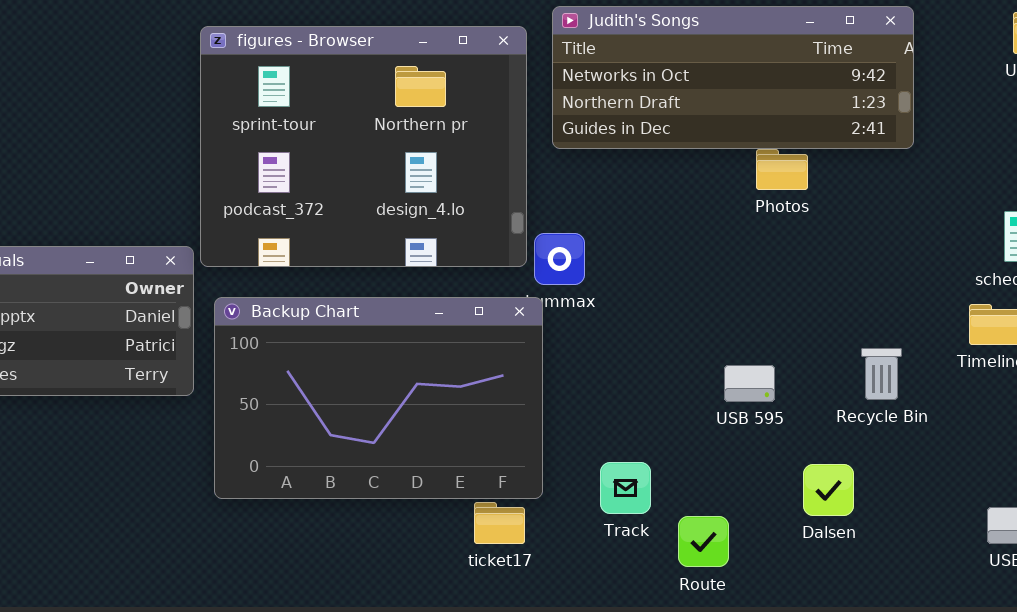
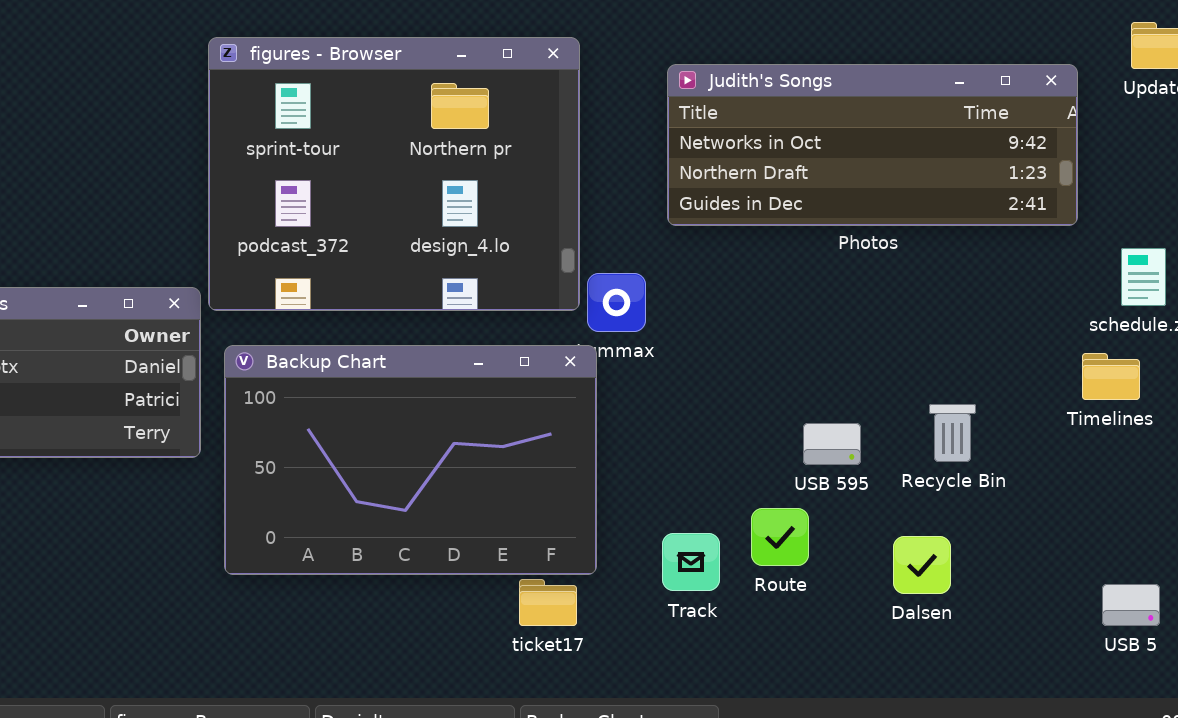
Judith's Songs: [552,6,914,149] -> [667,64,1078,226], moved
Recycle Bin: [861,348,902,400] -> [929,404,976,462], moved
Route: [678,516,729,567] -> [751,508,809,566], moved

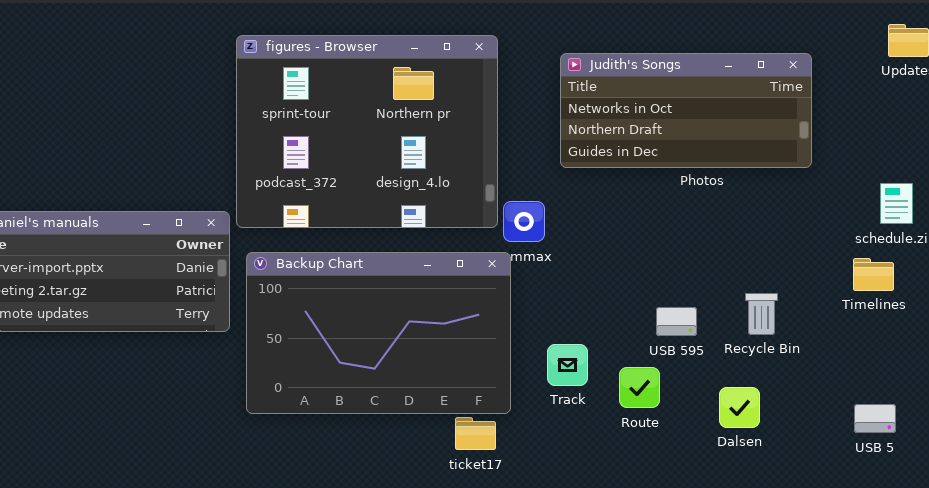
Judith's Songs: [667,64,1078,226] -> [560,53,812,168], resized
Track: [662,533,720,591] -> [547,344,588,386], moved
USB 5: [1102,584,1160,626] -> [854,404,896,433], moved

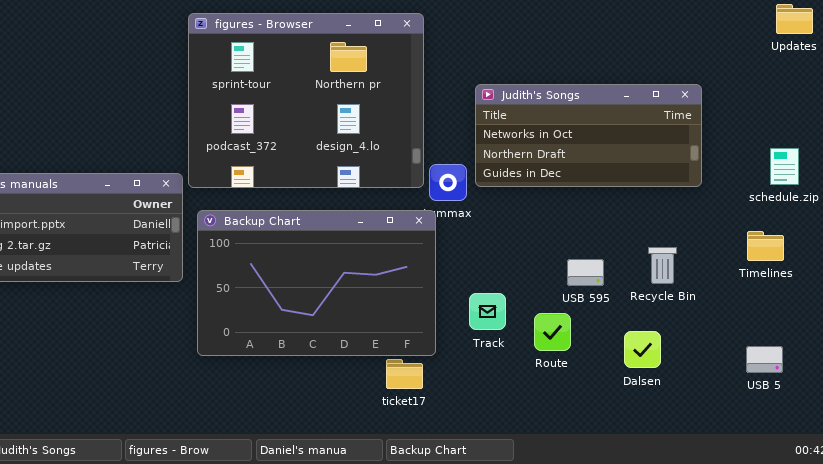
Judith's Songs: [560,53,812,168] -> [475,84,702,187], moved
Timelines: [853,258,894,291] -> [747,231,784,261], moved

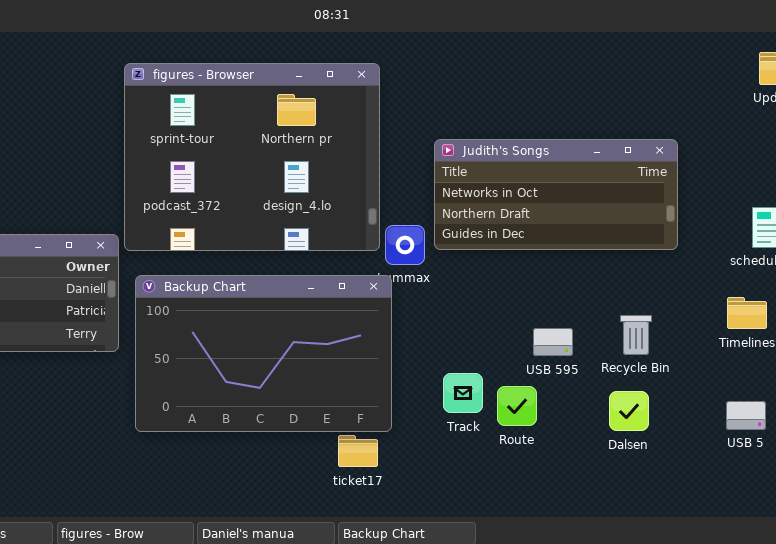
Track: [469,293,506,330] -> [443,373,483,413], moved
Dalsen: [624,331,661,368] -> [609,391,649,431], moved
USB 5: [746,346,783,373] -> [726,401,766,430], moved

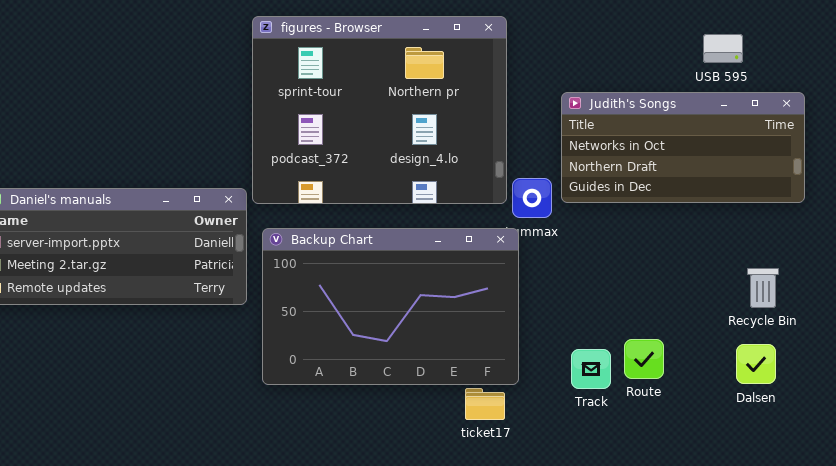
USB 595: [533,328,573,356] -> [703,34,743,63], moved
Track: [443,373,483,413] -> [571,349,611,389], moved

